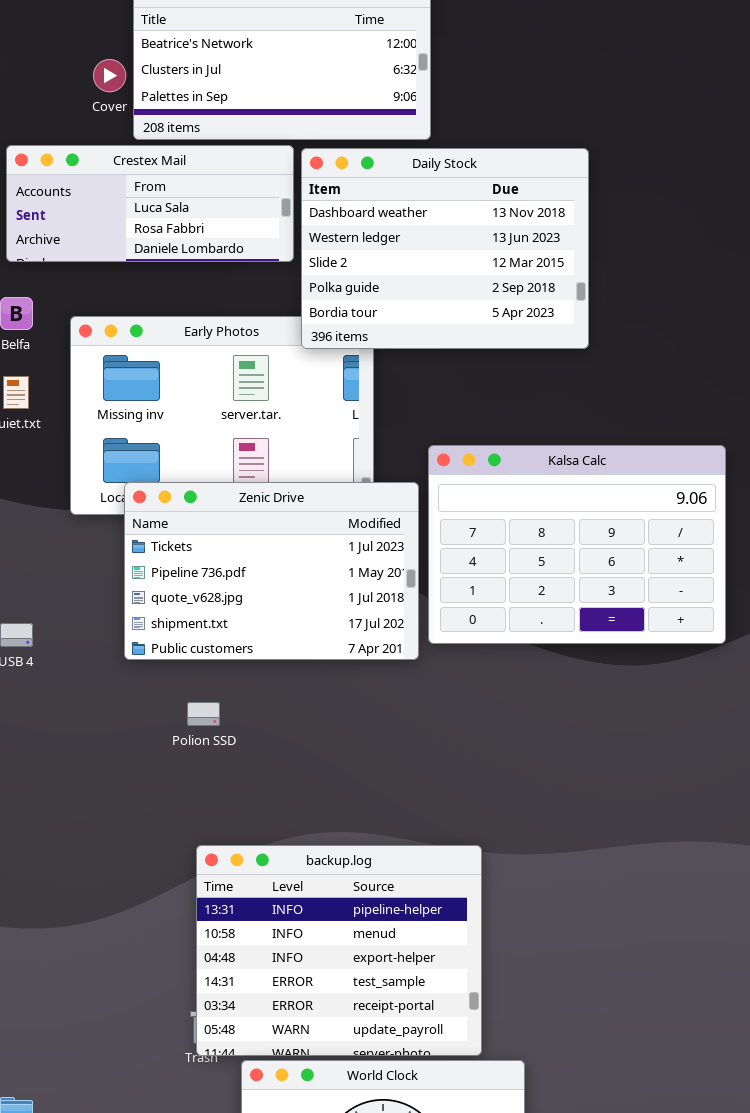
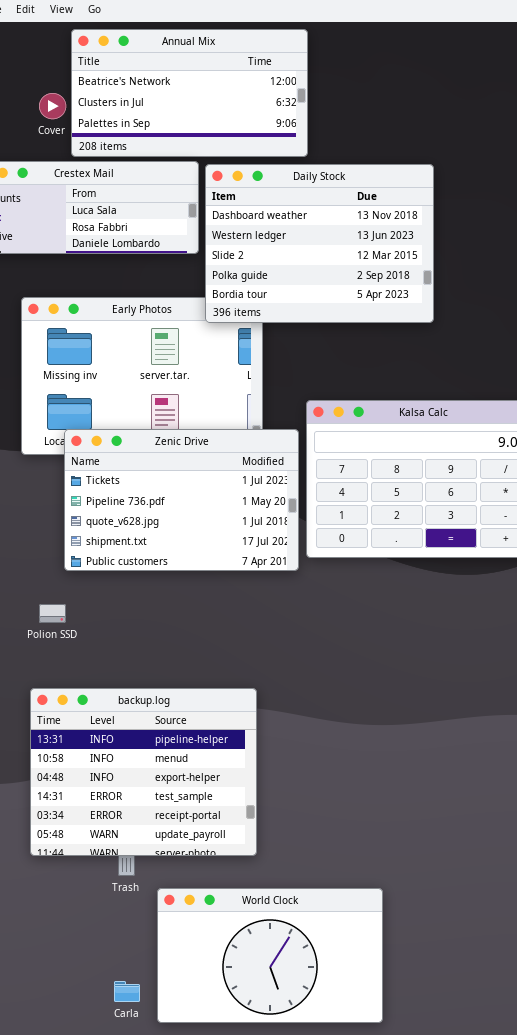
Polion SSD: [187,702,220,726] -> [39,604,66,623], moved
backup.log: [196,845,482,1056] -> [30,688,257,856], moved

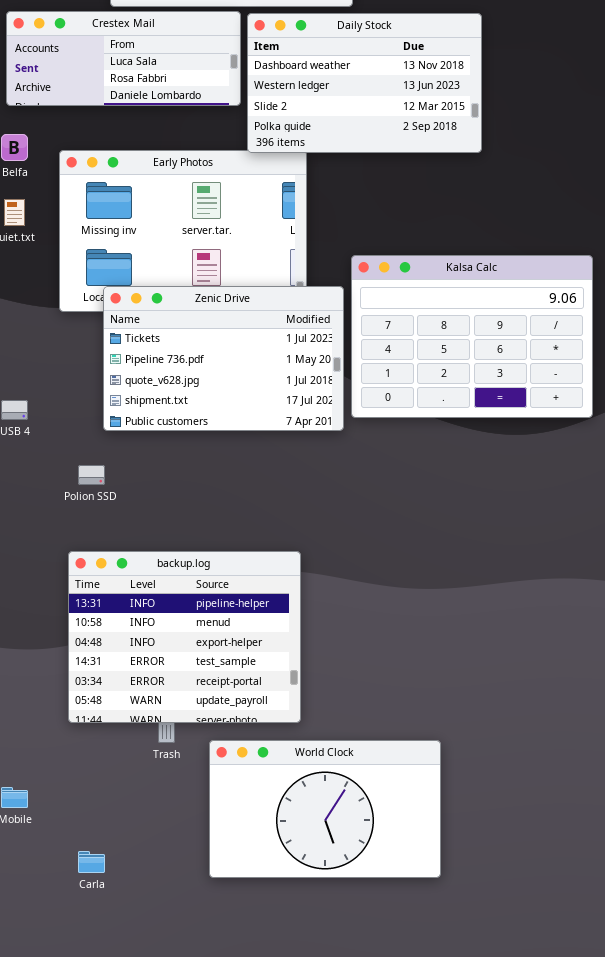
Daily Stock: [205,164,434,323] -> [247,13,482,153], resized
World Clock: [157,888,383,1023] -> [209,740,441,878], moved
Carla: [114,981,140,1002] -> [78,851,105,873], moved

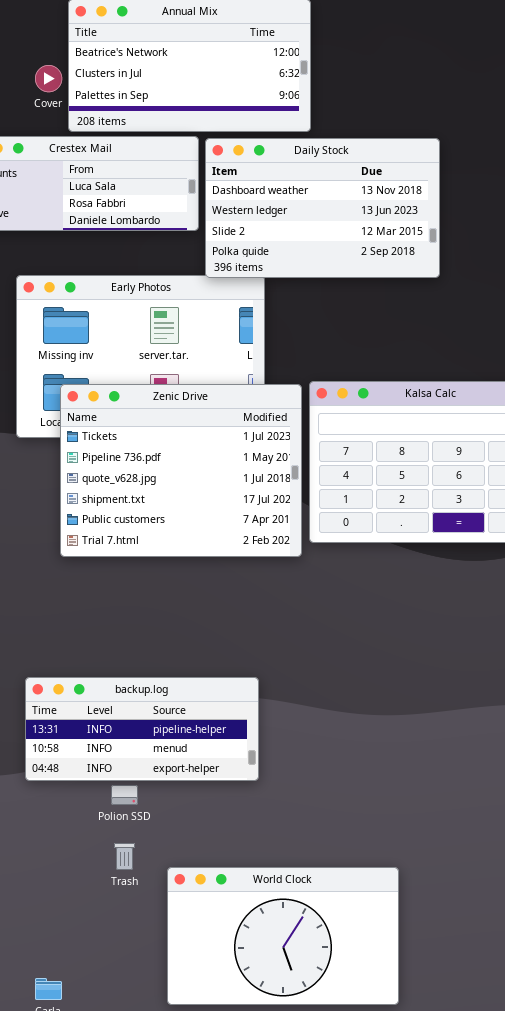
Zenic Drive: [103,286,344,431] -> [60,384,302,557], resized
Polion SSD: [78,465,105,485] -> [111,785,138,805], moved
backup.log: [68,551,301,723] -> [25,677,259,781], resized

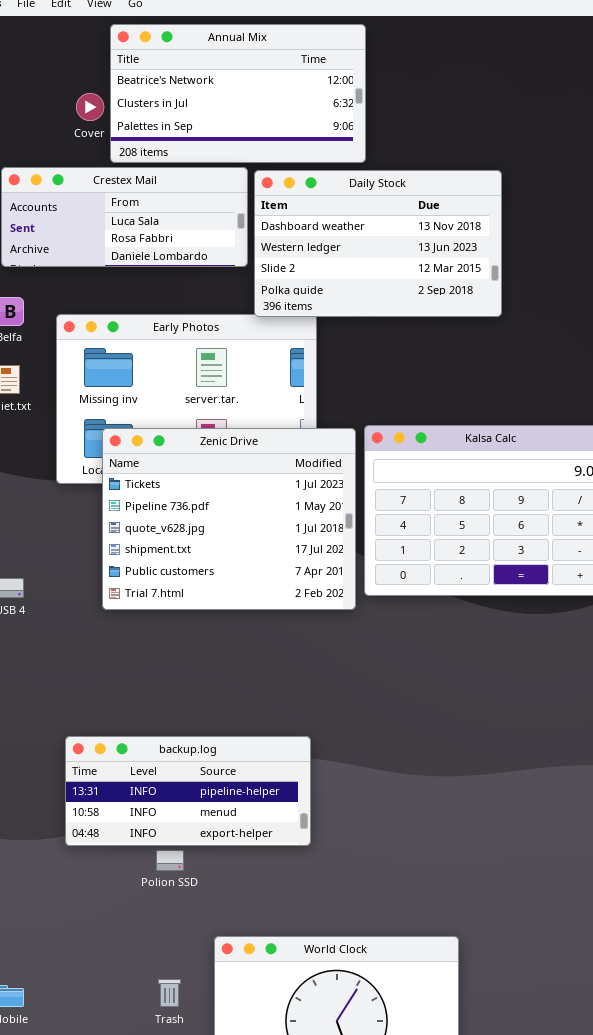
Trash: [114,843,135,870] -> [158,979,181,1007], moved

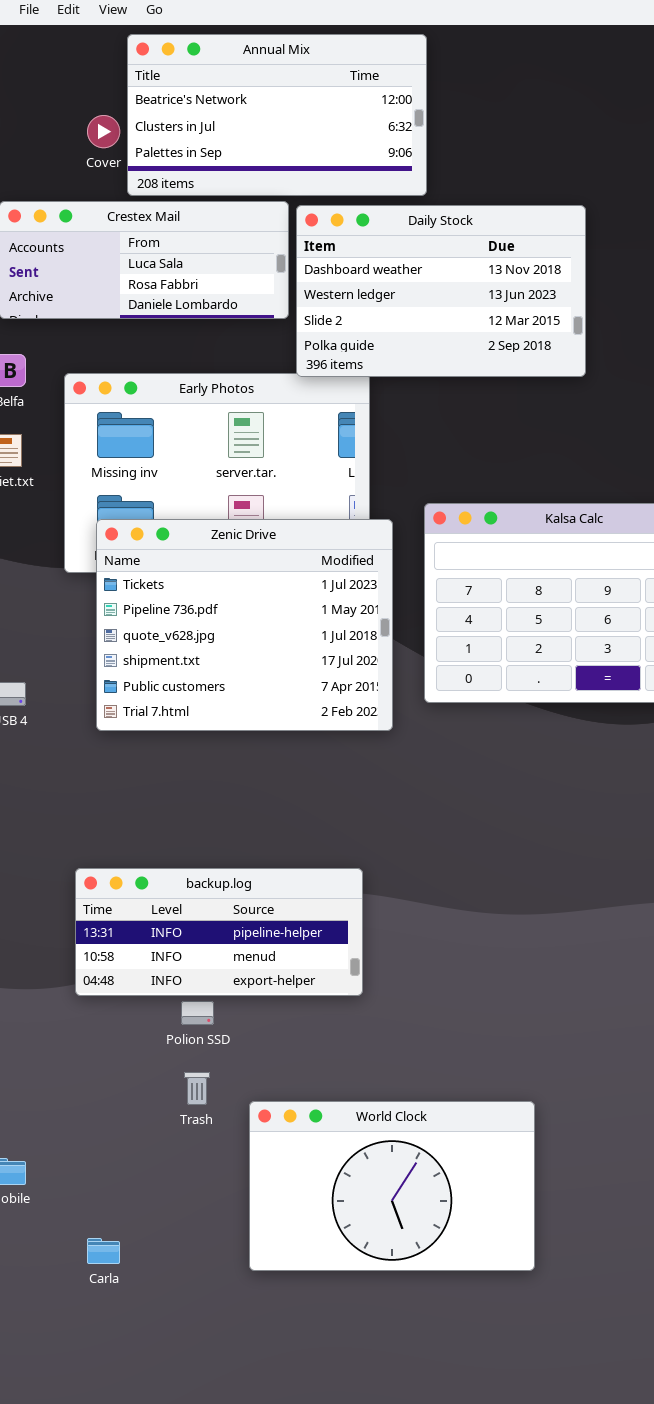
Zenic Drive: [102,428,356,610] -> [96,519,393,731], moved
Trash: [158,979,181,1007] -> [184,1072,210,1105], moved

